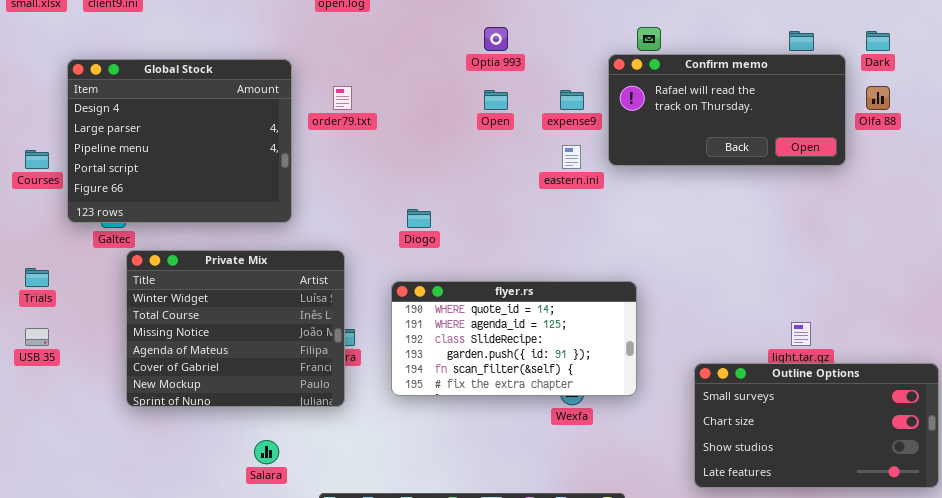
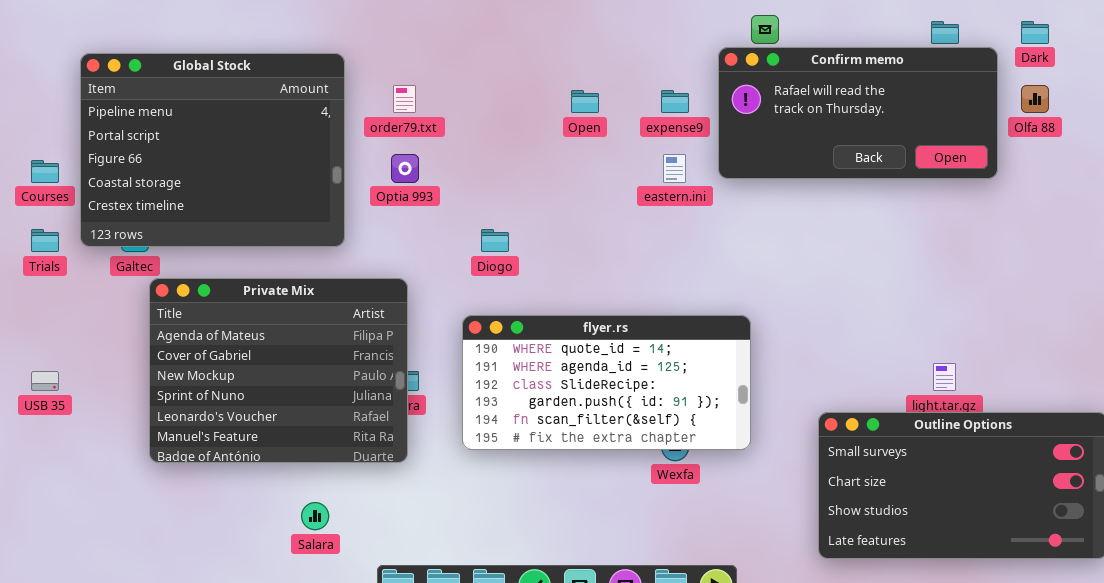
Optia 993: [484,27,508,51] -> [391,154,419,183], moved
Global Stock: [67,59,292,223] -> [80,53,345,247], scrolled down 2 rows
Private Mix: [126,250,345,407] -> [149,278,408,463], scrolled down 3 rows
Trials: [25,268,49,287] -> [31,229,59,252], moved

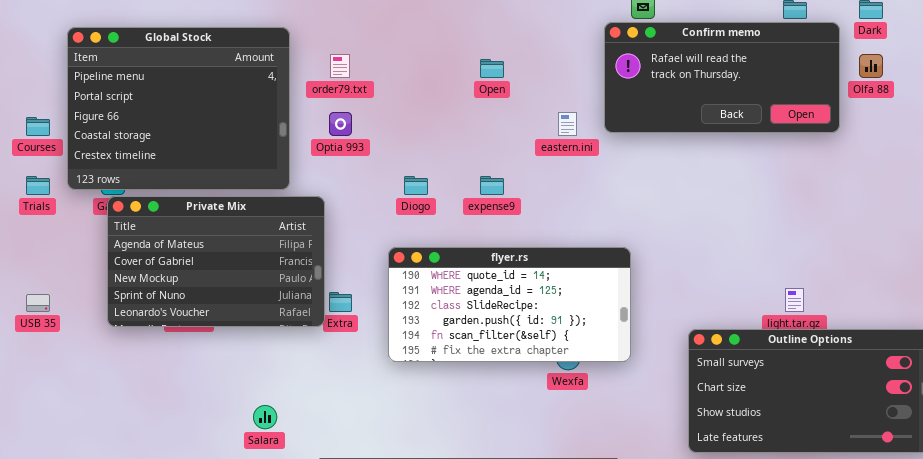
expense9: [661,90,689,113] -> [480,176,504,195], moved
Private Mix: [149,278,408,463] -> [107,196,325,327], moved, resized

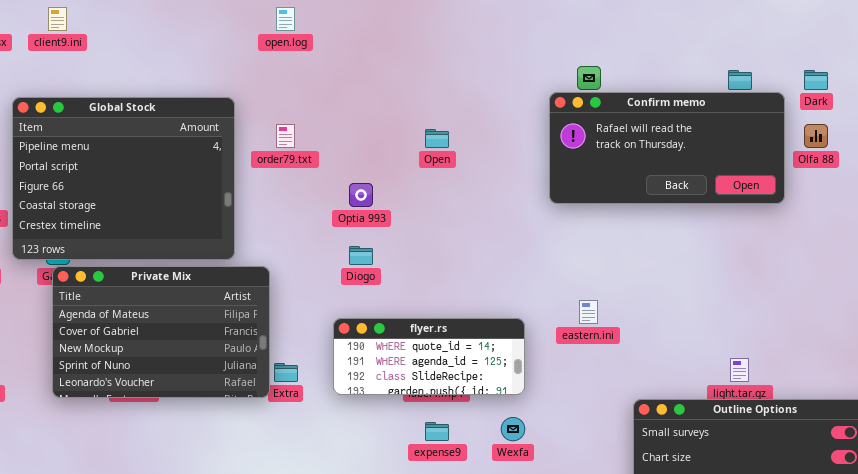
Optia 993: [329,112,352,136] -> [349,183,373,207], moved
eastern.ini: [558,112,577,136] -> [579,300,598,324], moved
expense9: [480,176,504,195] -> [425,422,449,441], moved
flyer.rs: [388,247,631,362] -> [333,318,525,395], resized

